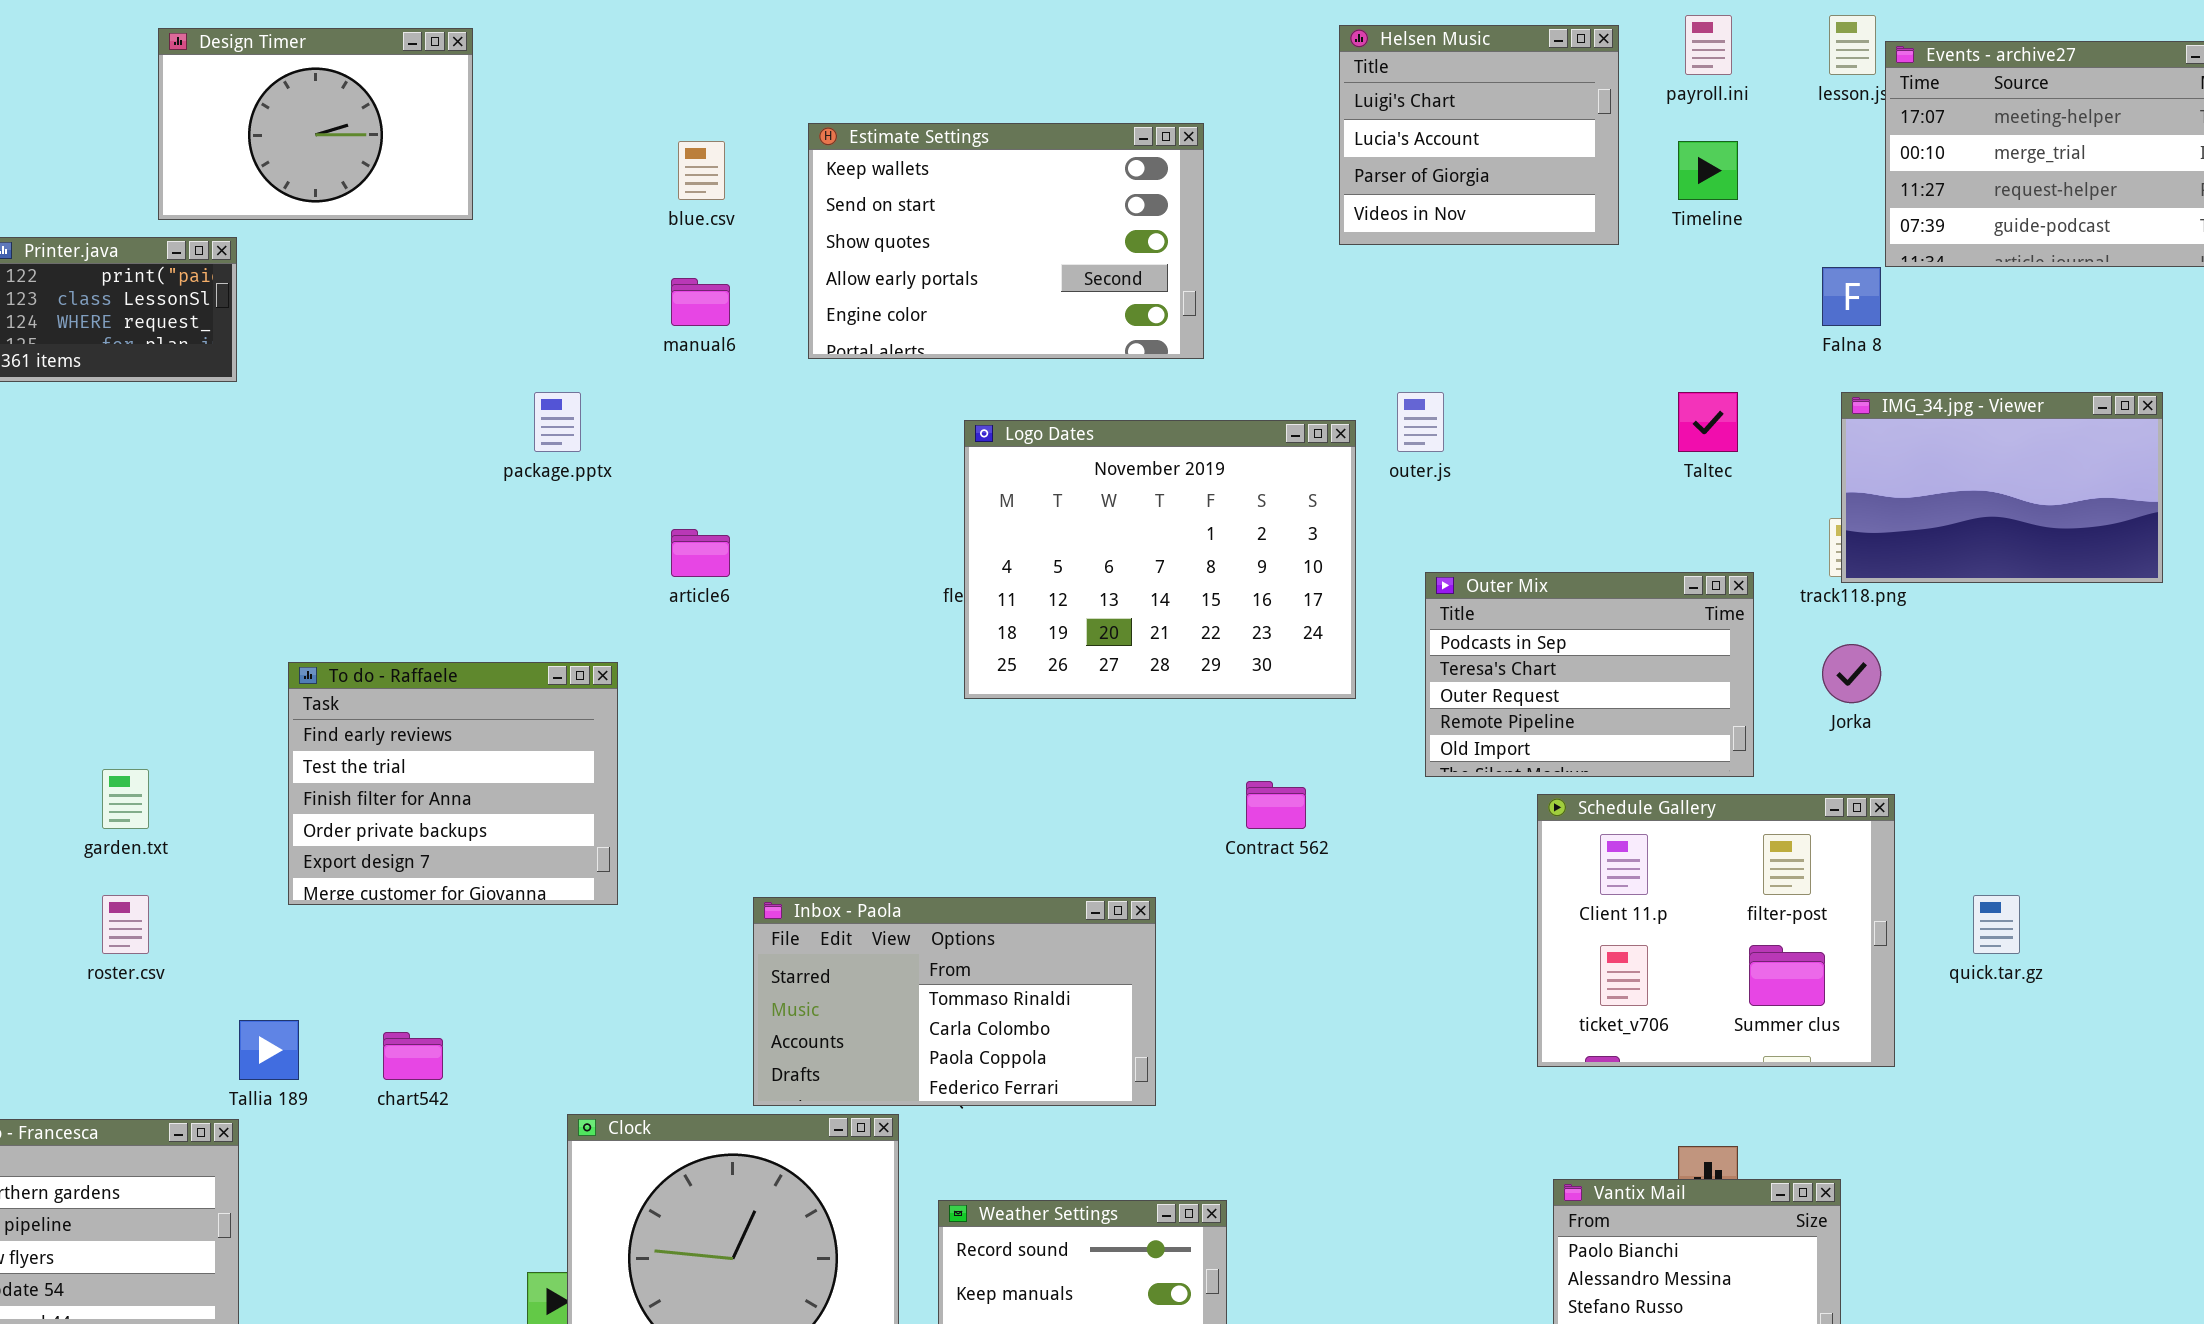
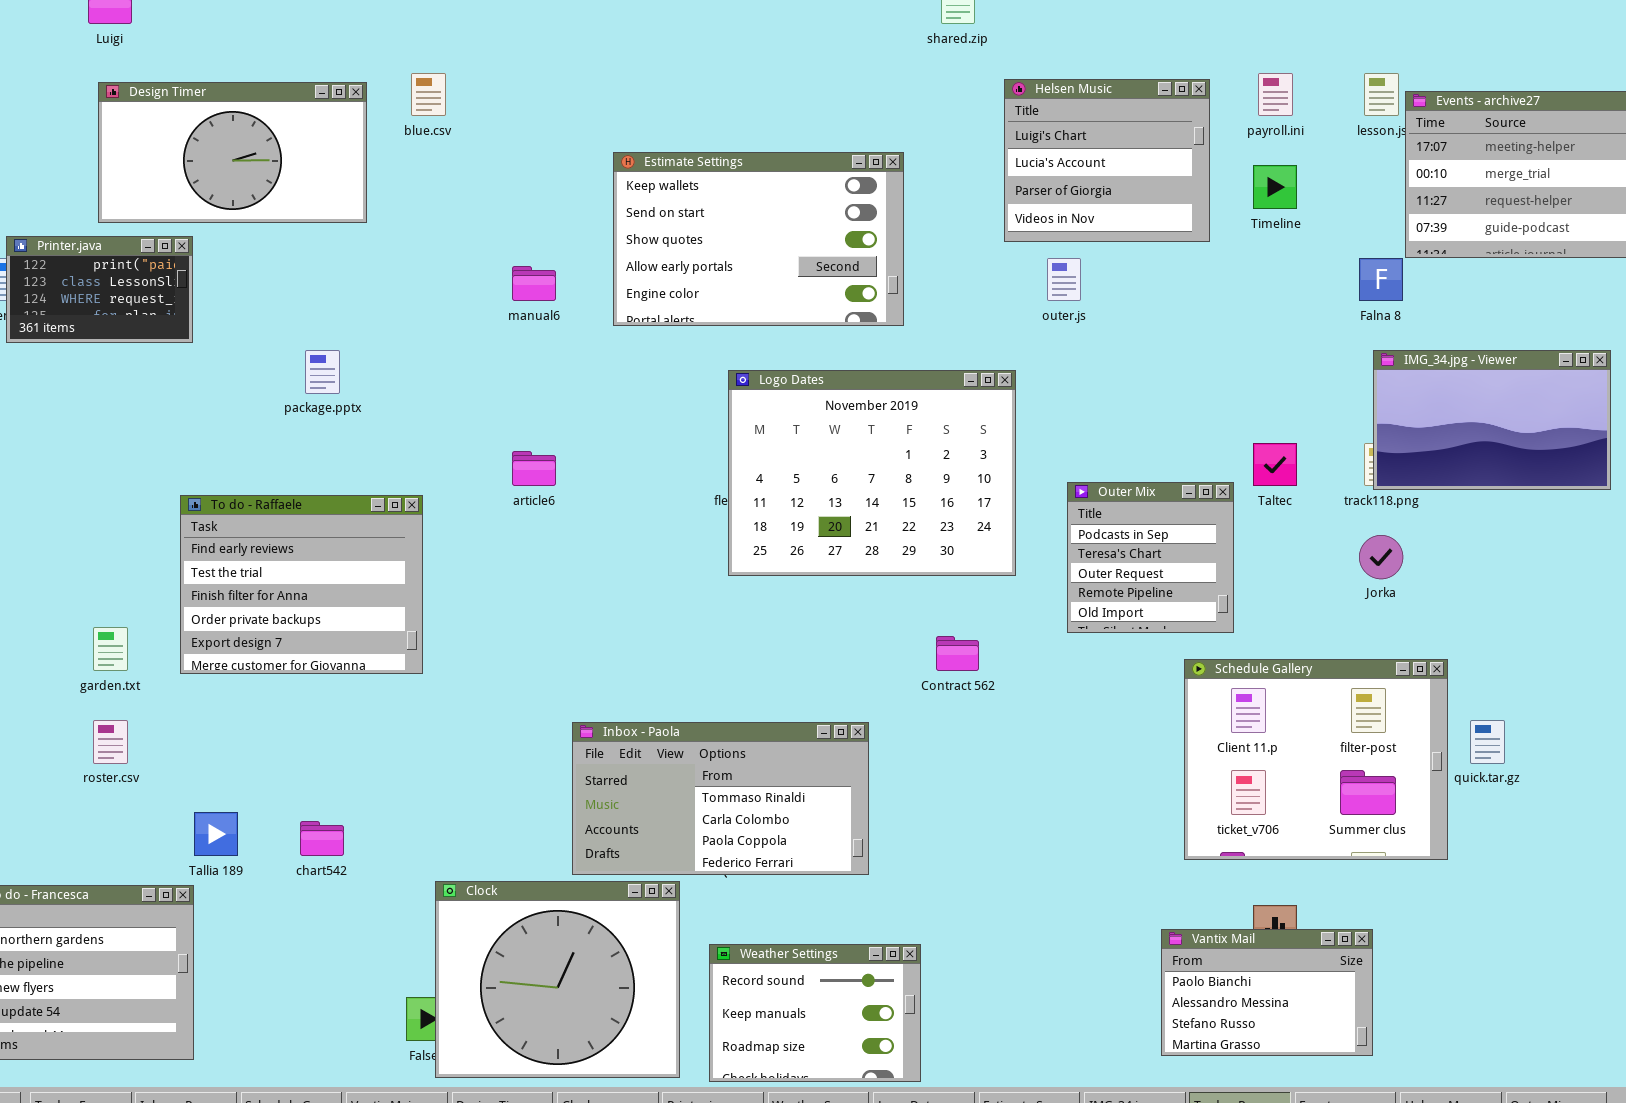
Design Timer: [158,28,473,220] -> [98,82,367,223], resized
blue.csv: [678,141,725,200] -> [411,73,446,116], moved
package.pptx: [534,392,581,452] -> [305,350,340,394], moved
outer.js: [1397,392,1444,452] -> [1047,258,1081,301], moved
Taltec: [1678,392,1738,452] -> [1253,443,1297,486], moved
Outer Mix: [1425,572,1754,777] -> [1067,482,1234,633], resized
To do - Raffaele: [288,662,618,905] -> [180,495,423,674], moved
Schedule Gallery: [1537,794,1895,1067] -> [1184,659,1448,860], moved

